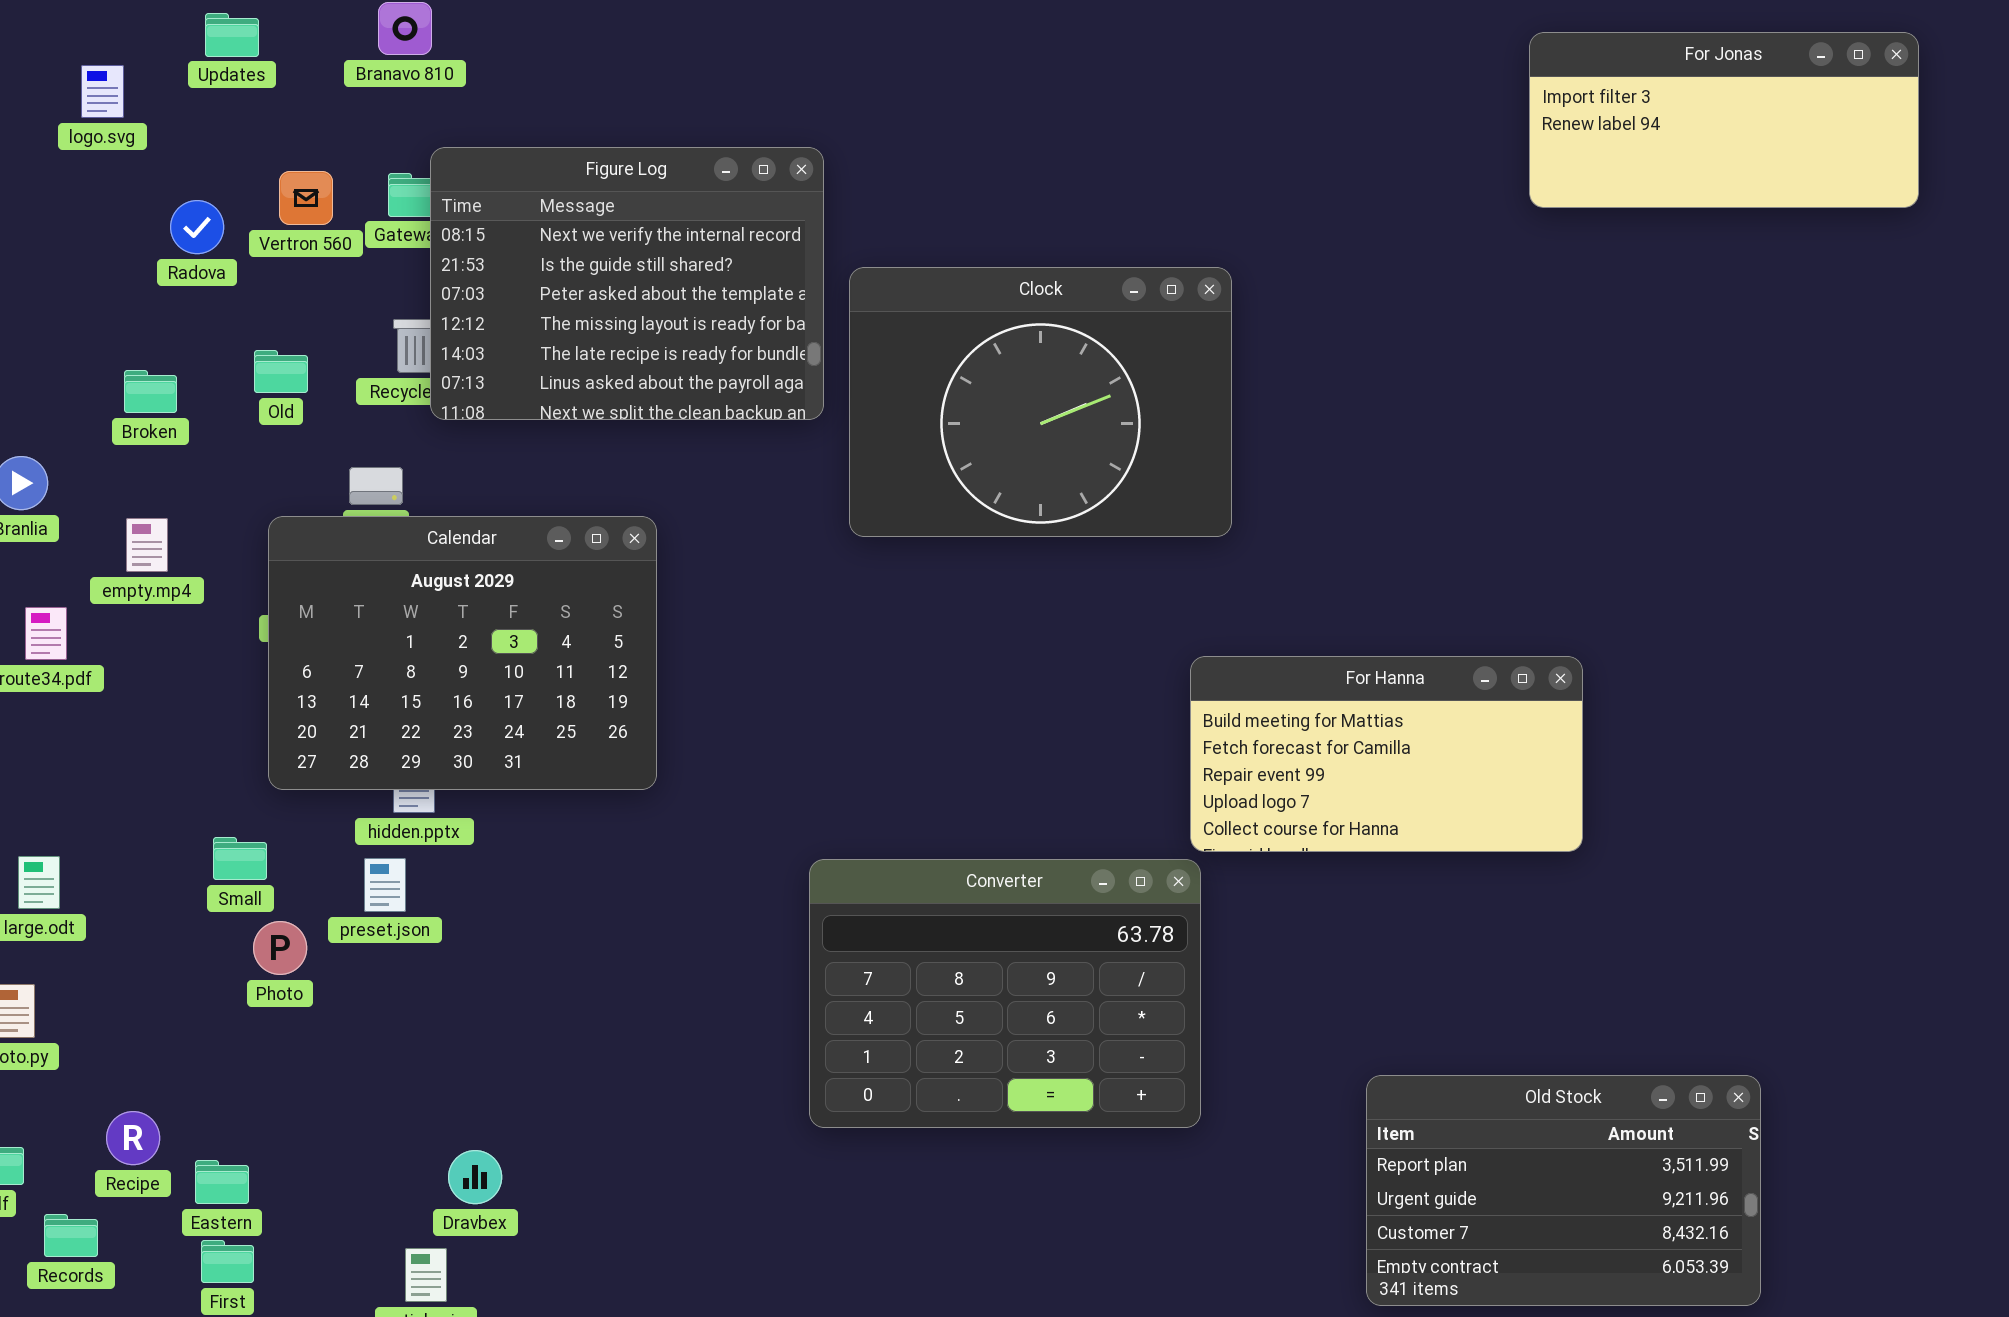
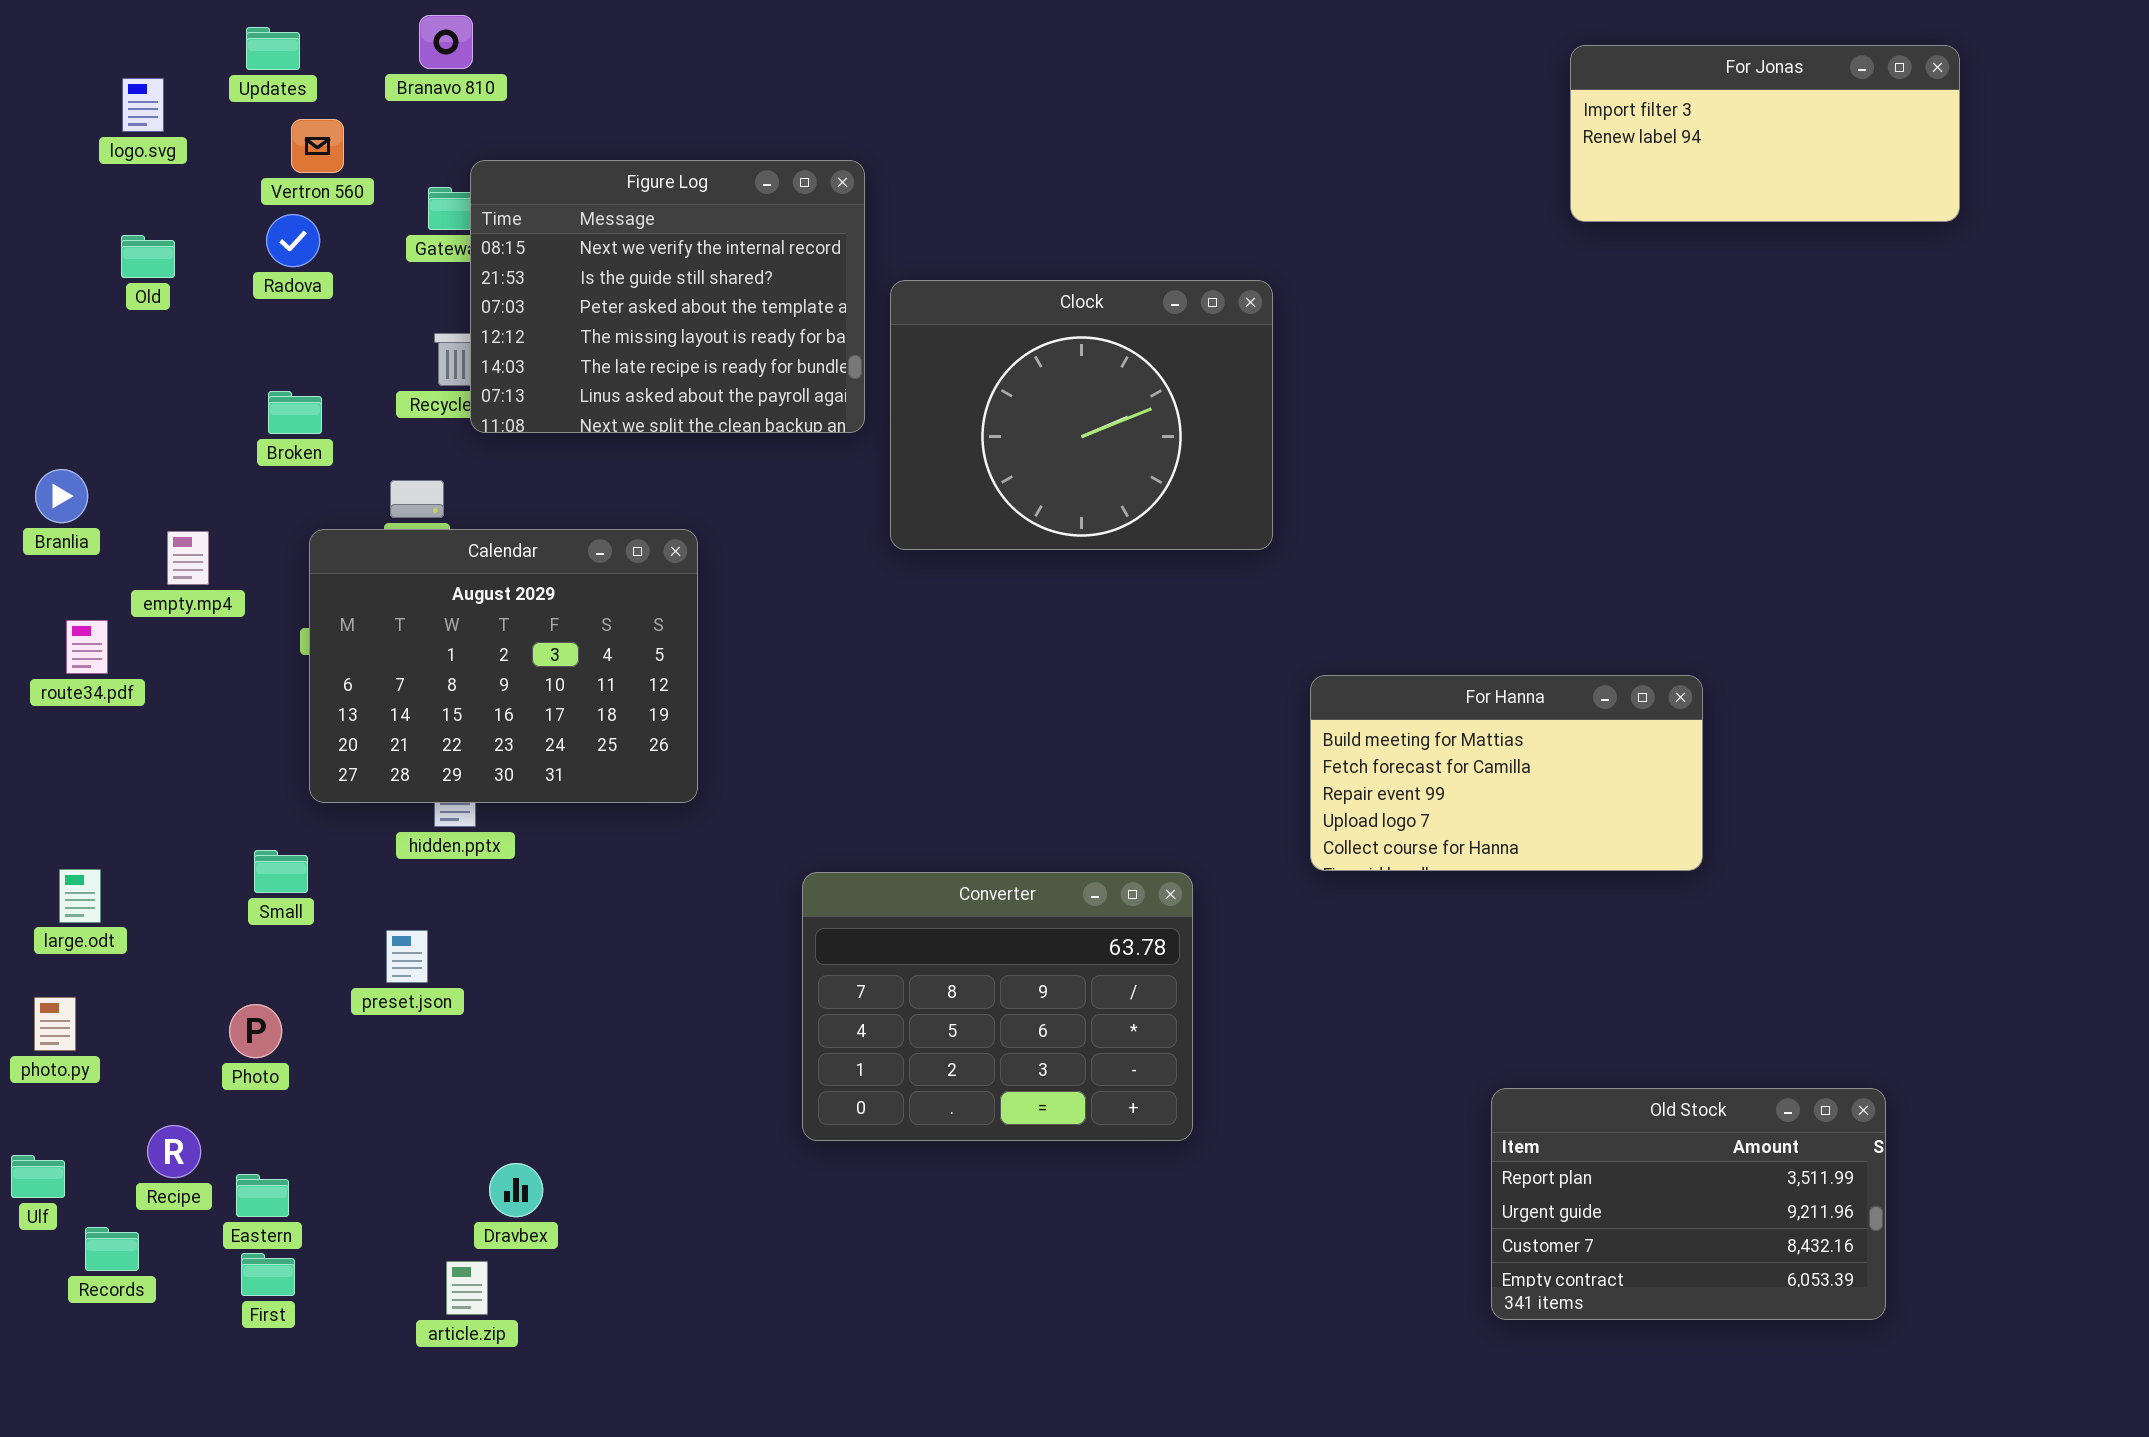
Vertron 560: [279,171,333,225] -> [291,119,344,173], moved
Radova: [170,200,224,254] -> [266,214,320,267], moved
Old: [254,350,308,393] -> [121,235,175,278], moved
Broken: [124,370,177,413] -> [268,391,322,434], moved
For Hanna: [1190,656,1583,852] -> [1310,675,1703,871], moved
preset.json: [364,858,406,912] -> [386,930,428,983], moved
Converter: [809,859,1201,1128] -> [802,872,1193,1141], moved
Photo: [253,921,307,975] -> [229,1004,282,1058], moved
Old Stock: [1366,1075,1761,1306] -> [1491,1088,1886,1320], moved

